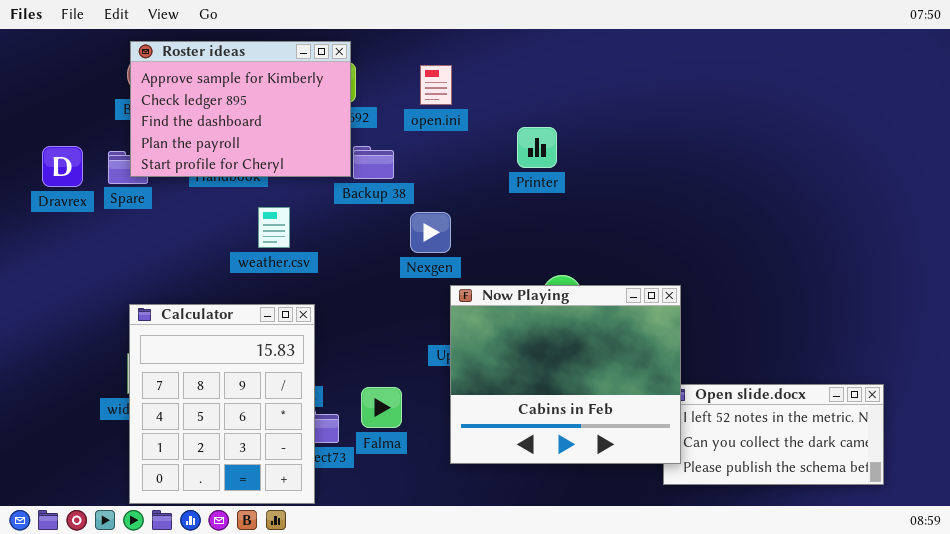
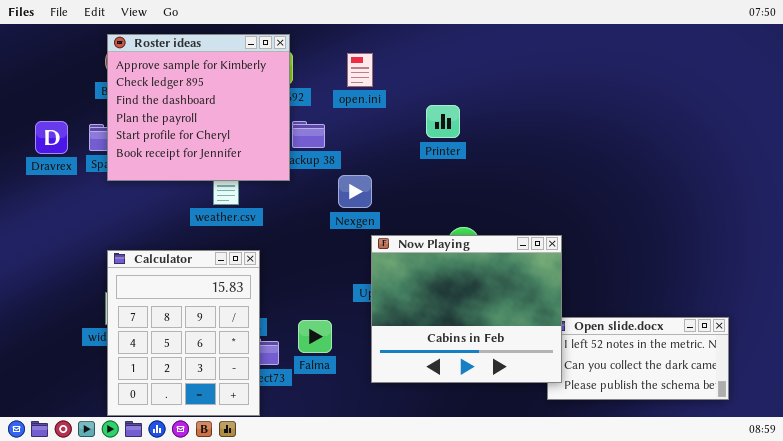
Roster ideas: [130,41,351,177] -> [107,34,290,181], resized

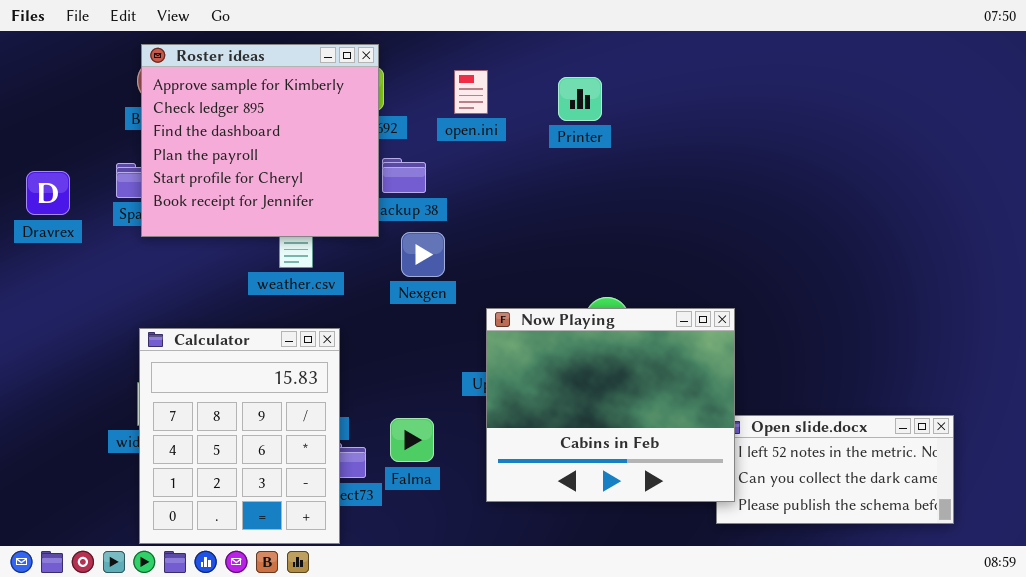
Printer: [426,105,460,138] -> [558,77,602,121], moved
Dravrex: [35,121,68,154] -> [26,171,70,215], moved
Nexgen: [338,175,372,208] -> [401,232,445,277], moved

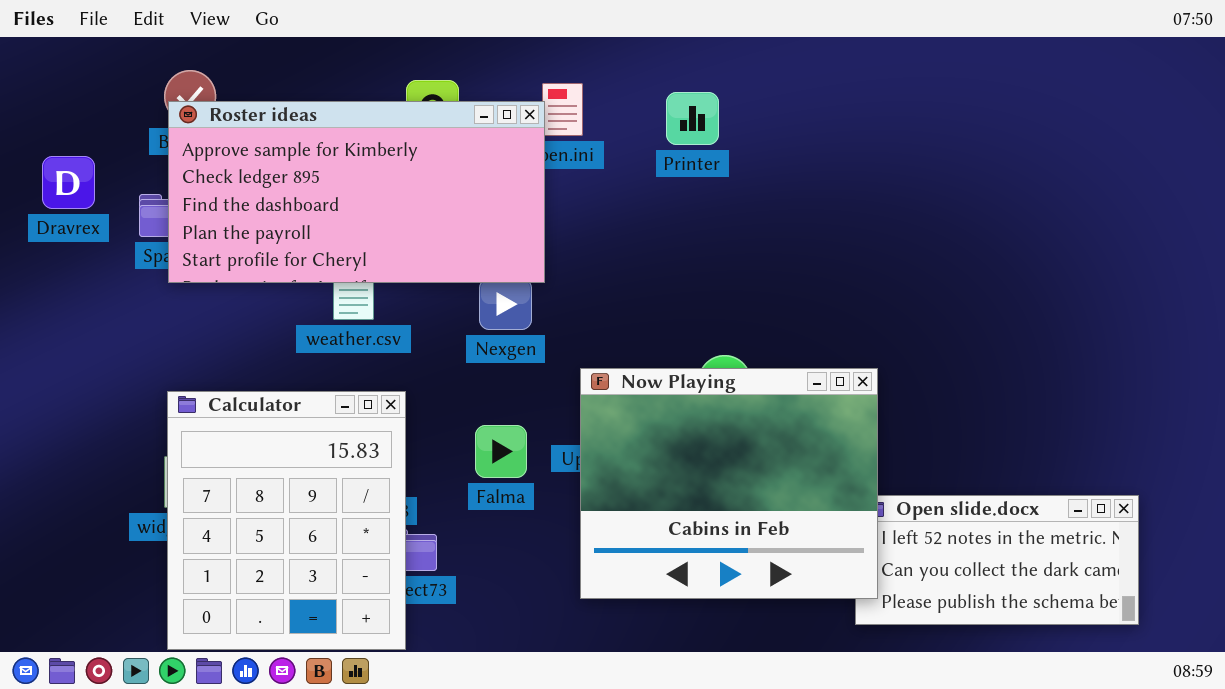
Roster ideas: [141,44,379,237] -> [168,101,545,283], resized
Dravrex: [26,171,70,215] -> [42,156,95,209], moved
Falma: [390,418,434,462] -> [475,425,527,478], moved

